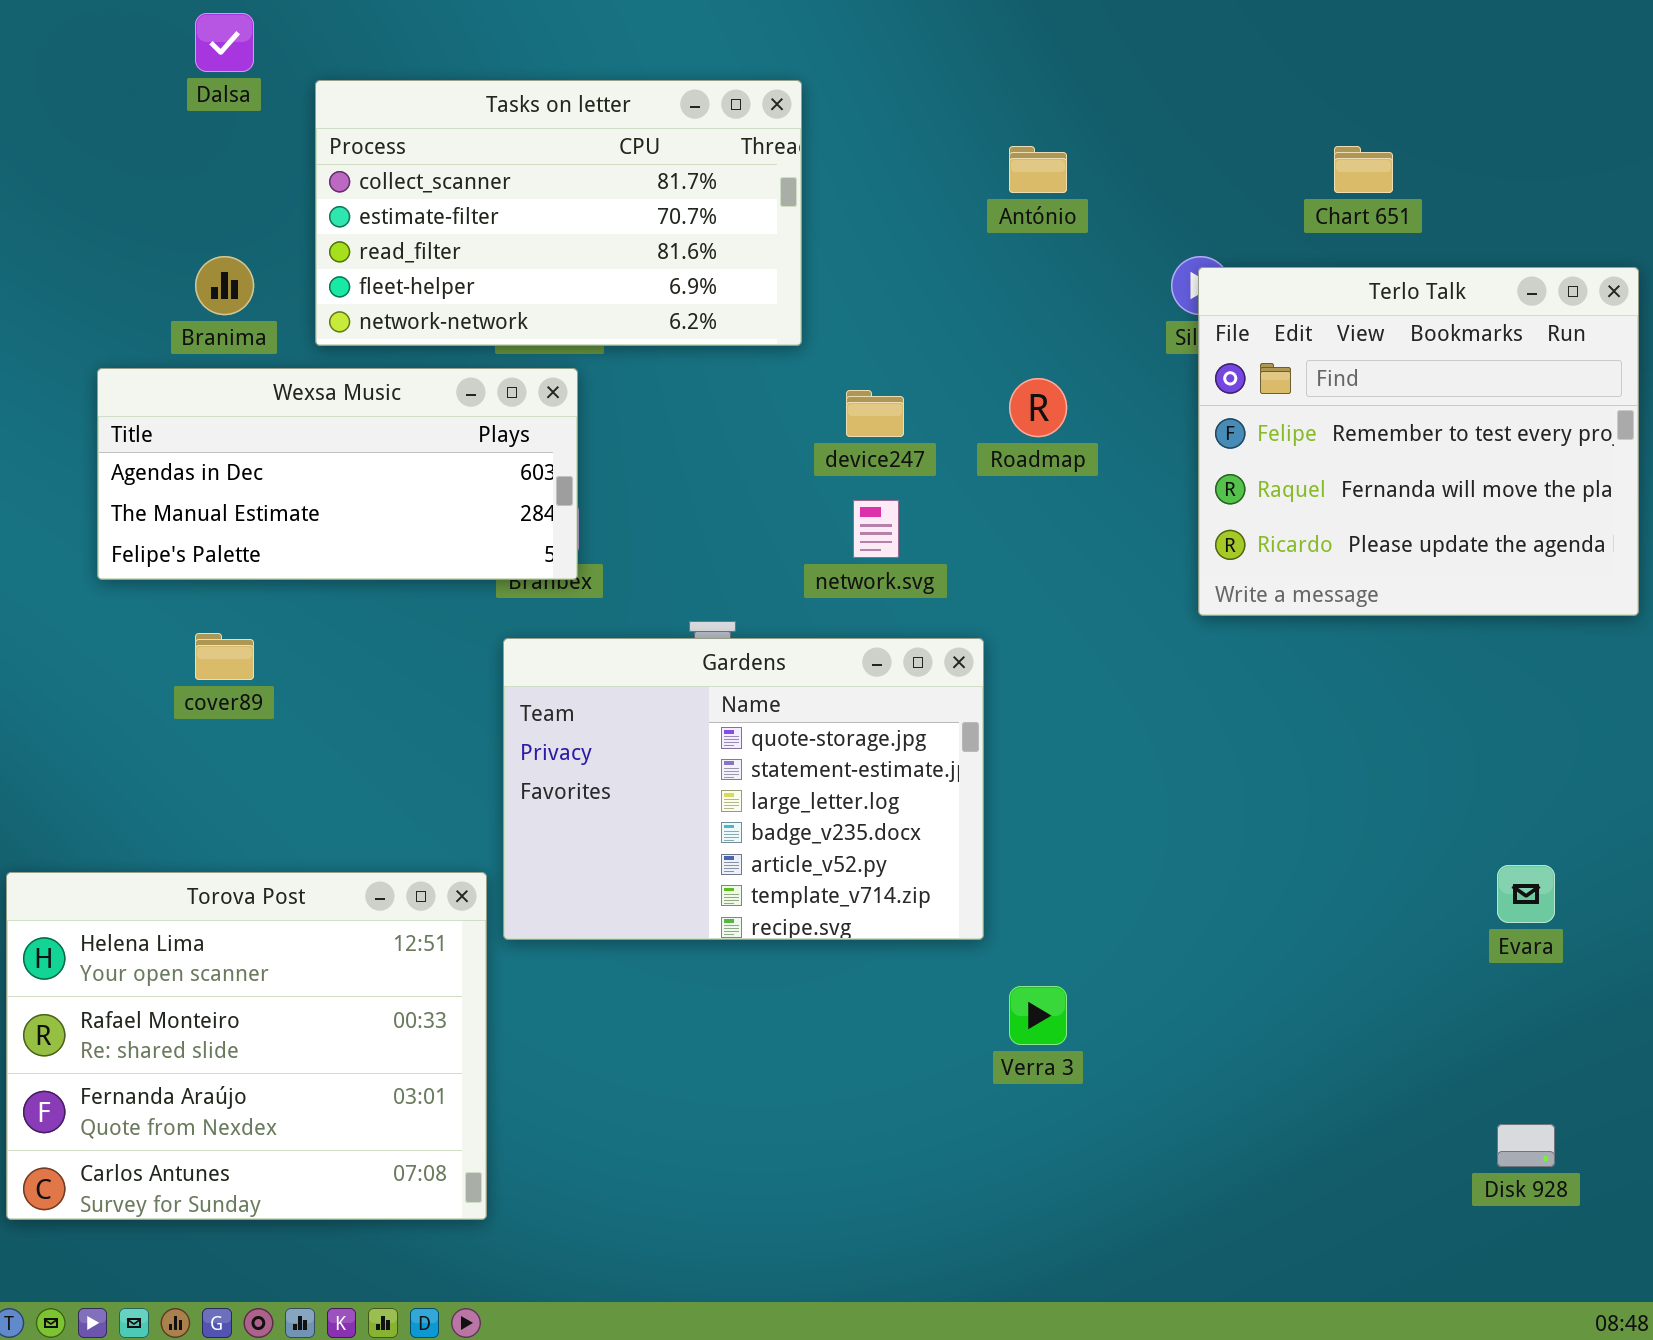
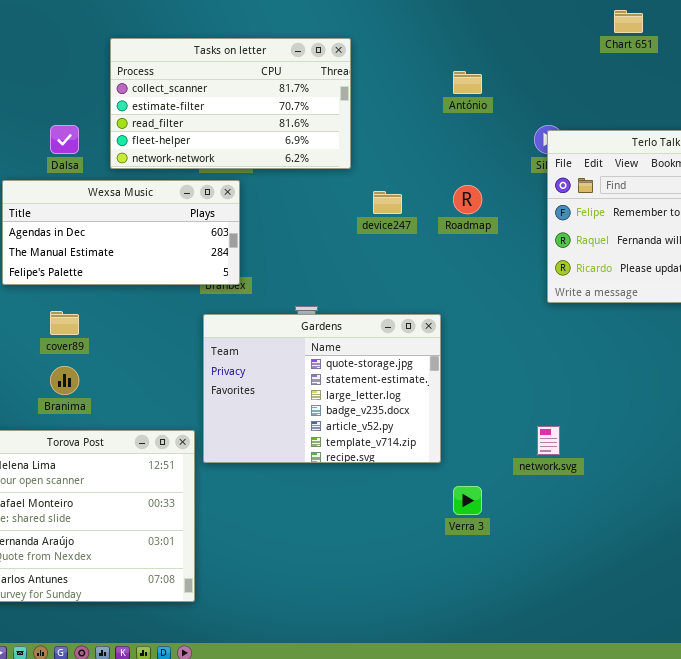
Dalsa: [195,13,254,72] -> [50,125,79,154], moved
Chart 651: [1334,146,1393,193] -> [614,10,643,33], moved
Branima: [195,256,254,315] -> [50,366,79,395], moved
network.svg: [853,500,899,558] -> [537,426,560,455], moved

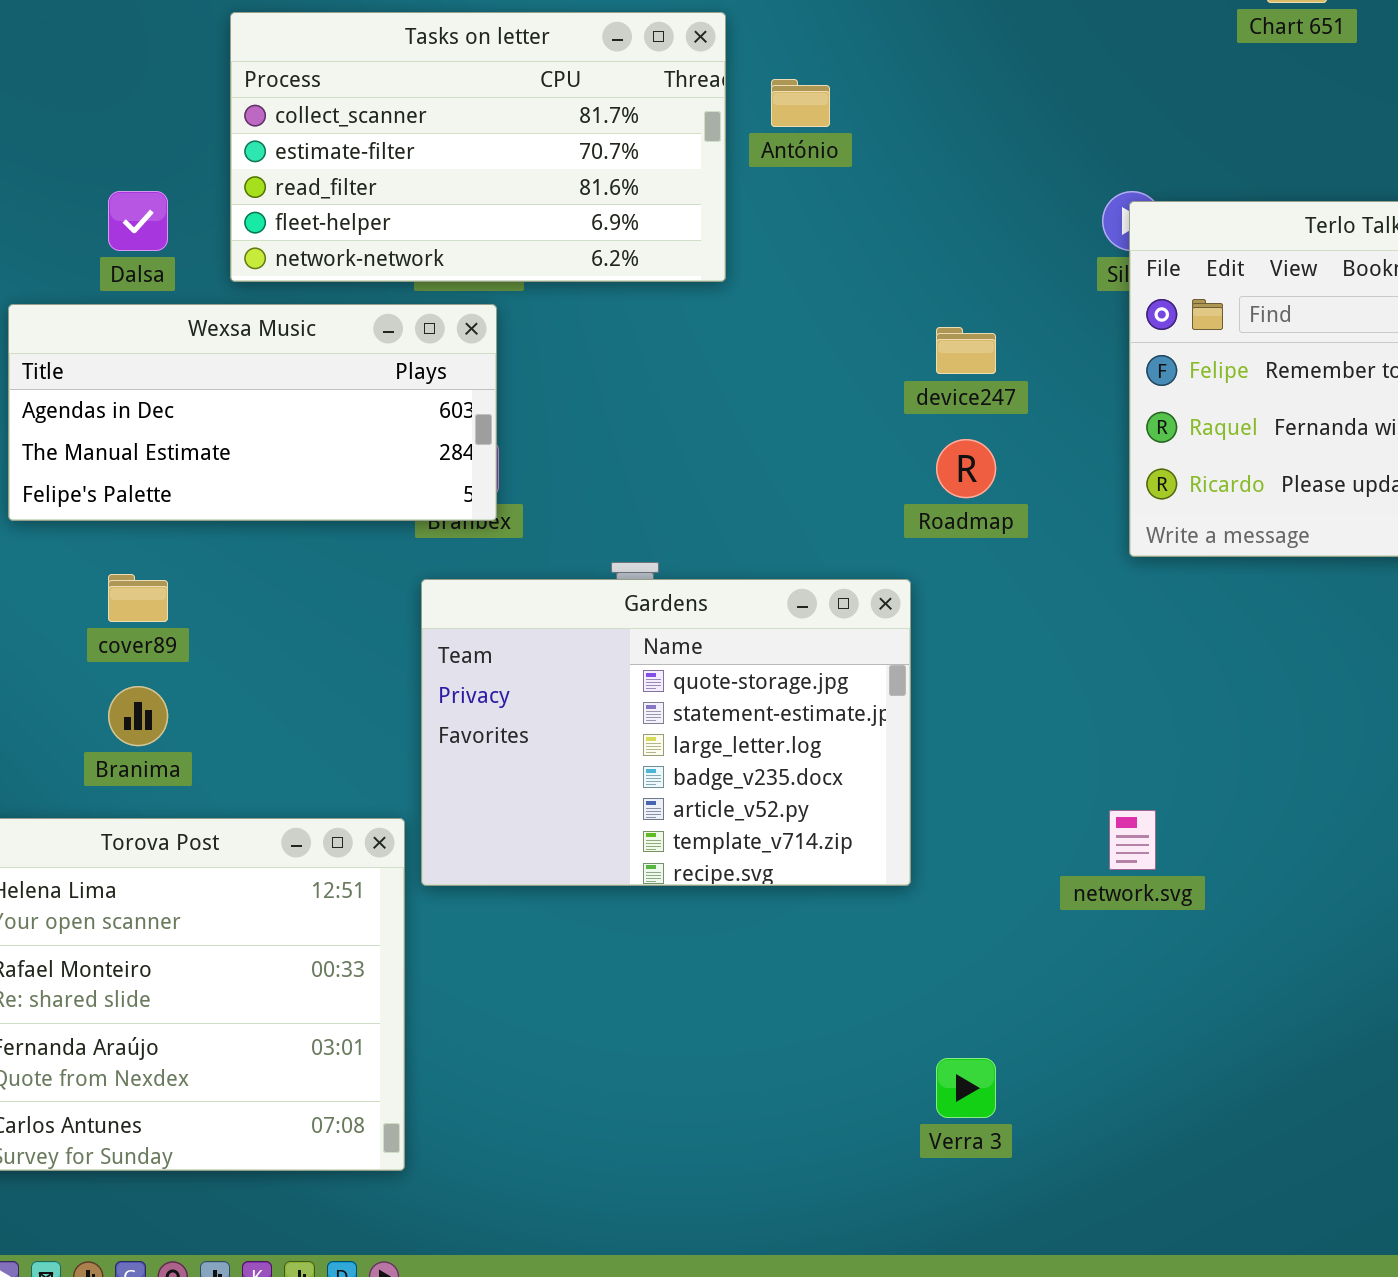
António: [453,71,482,94] -> [771,79,830,127], moved
Roadmap: [453,185,482,214] -> [936,439,996,498], moved
device247: [373,191,402,214] -> [936,327,996,374], moved
Verra 3: [453,486,482,515] -> [936,1058,996,1118], moved

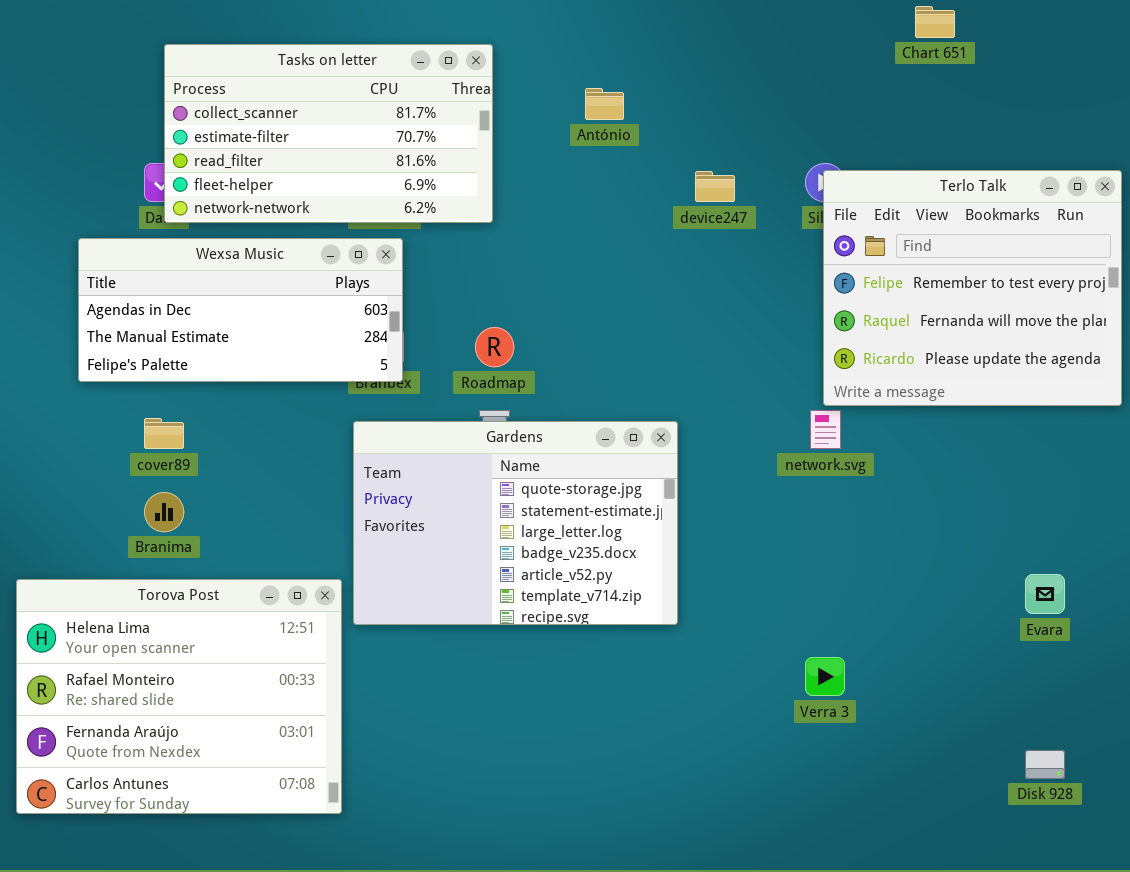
Tasks on letter: [230,12,726,282] -> [164,44,493,223], moved
device247: [936,327,996,374] -> [695,171,735,202], moved
Roadmap: [936,439,996,498] -> [475,327,514,367], moved
network.svg: [1109,810,1156,870] -> [810,410,841,449], moved
Verra 3: [936,1058,996,1118] -> [805,657,845,696], moved

